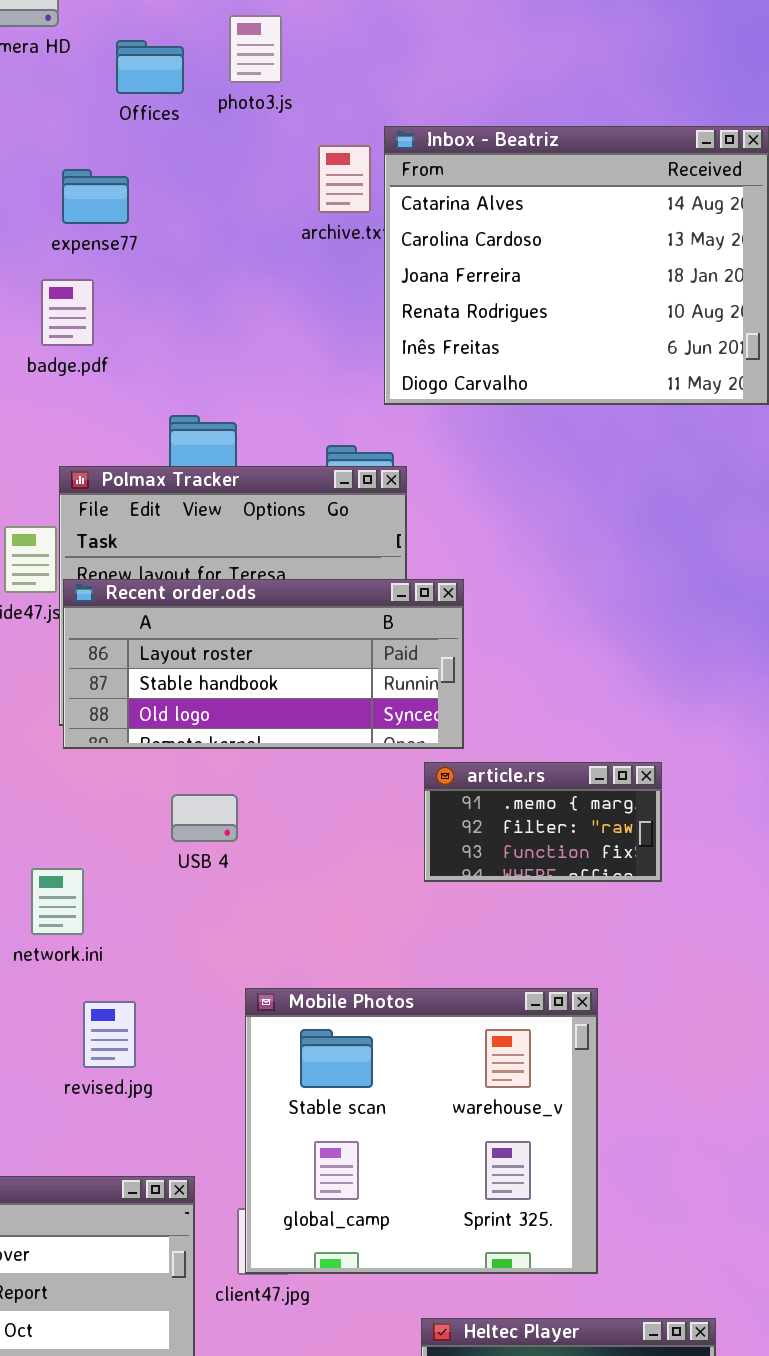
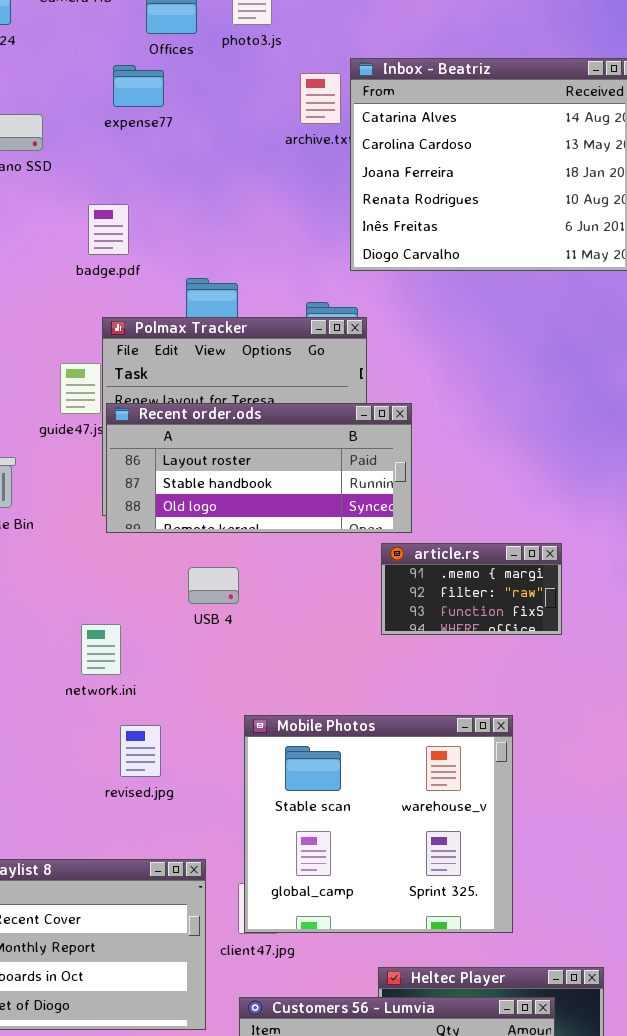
expense77: [62,169,129,224] -> [113,65,164,107], moved
badge.pdf: [41,279,94,346] -> [88,204,129,255], moved

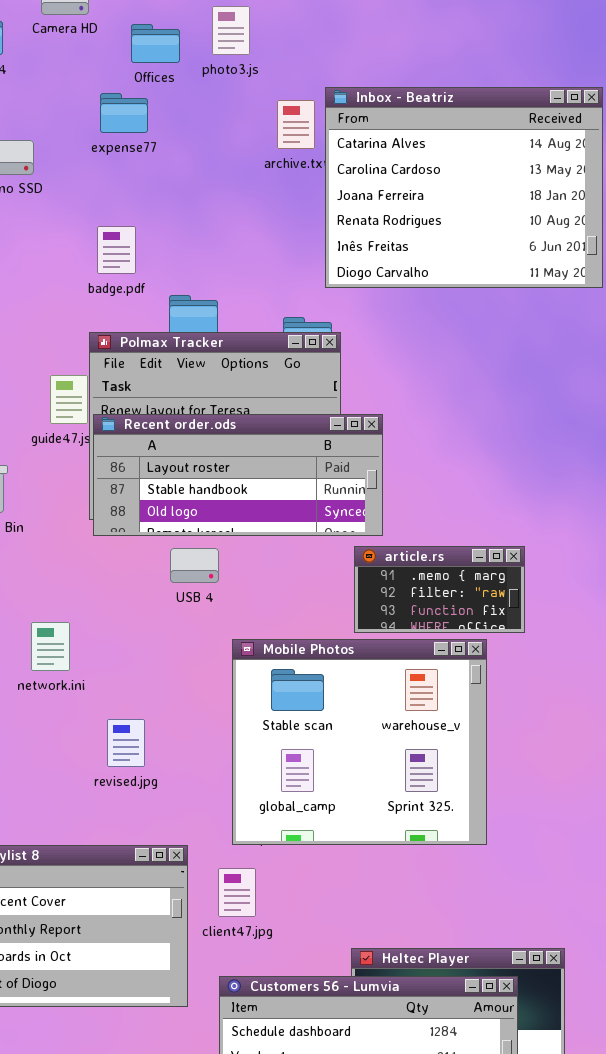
badge.pdf: [88,204,129,255] -> [97,226,136,274], moved
USB 4: [188,567,239,604] -> [170,548,219,583], moved
network.ini: [81,624,121,675] -> [31,622,70,671], moved
Mobile Photos: [244,715,513,933] -> [232,639,487,845], moved

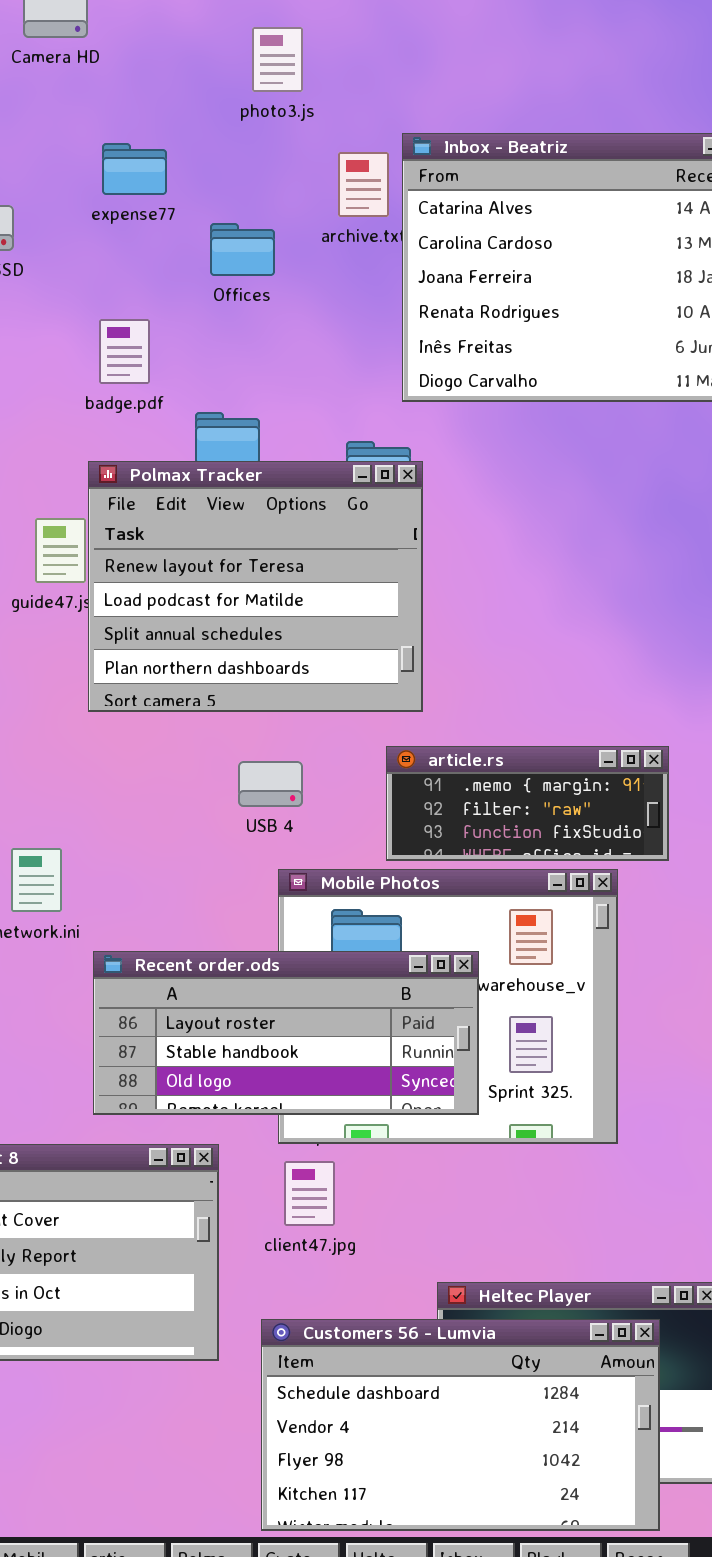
Offices: [131,24,180,63] -> [210,223,275,276], moved
Recent order.ods: [93,414,383,536] -> [93,951,479,1115], moved
article.rs: [354,546,525,633] -> [386,746,669,861], resized
USB 4: [170,548,219,583] -> [238,761,303,807], moved
client47.jpg: [218,868,256,917] -> [284,1161,335,1226], moved

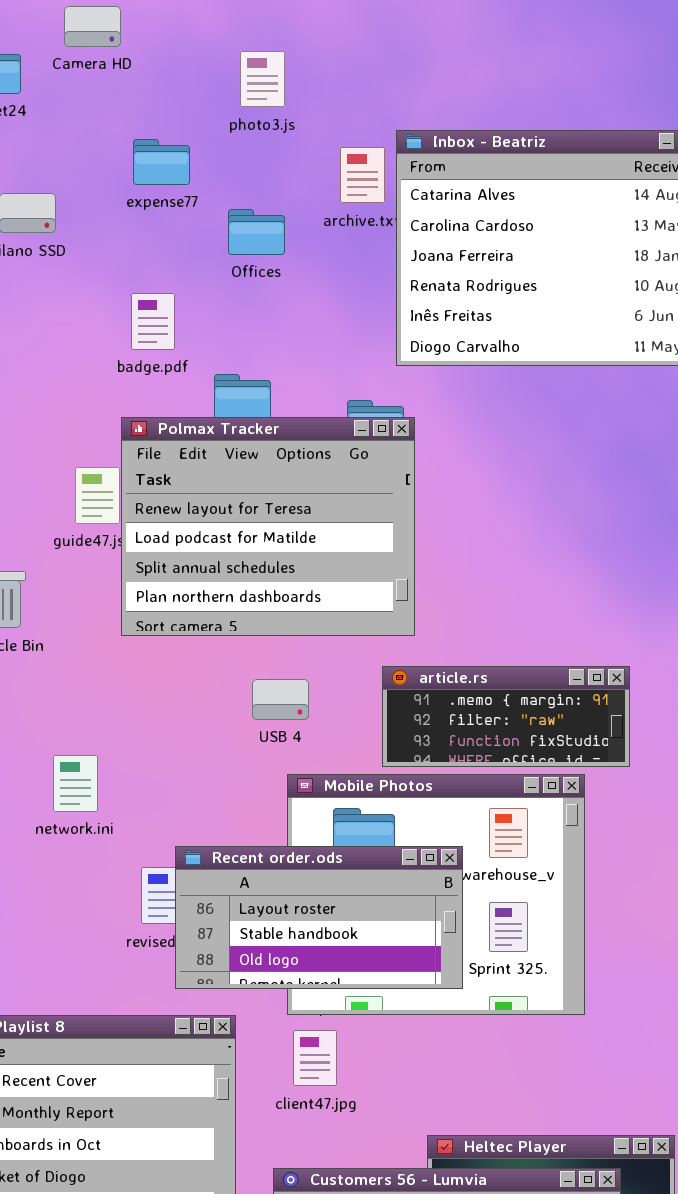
photo3.js: [252,27,303,92] -> [240,51,285,107], moved
Recent order.ods: [93,951,479,1115] -> [175,846,463,989], resized

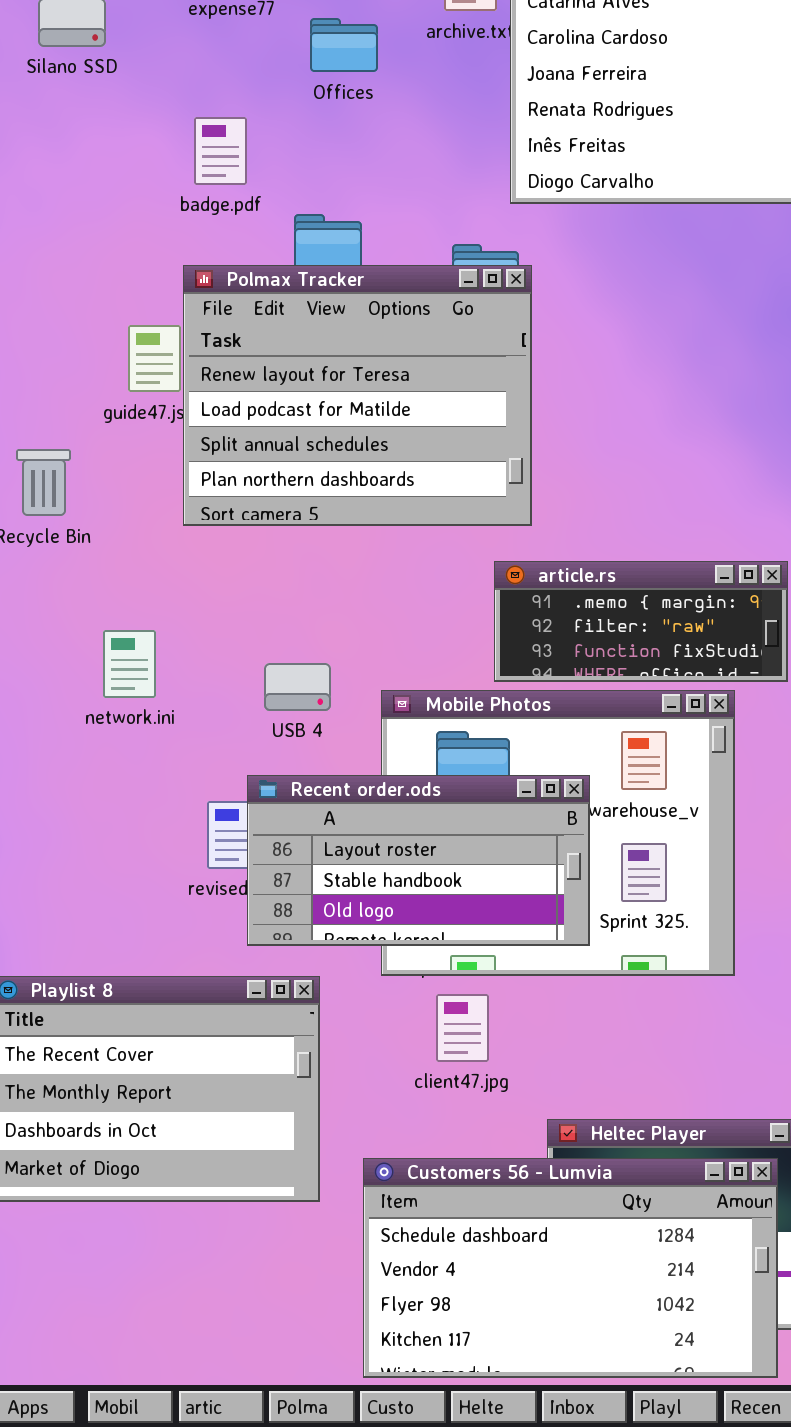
USB 4: [252,679,309,720] -> [264,663,331,711], moved
network.ini: [53,755,98,812] -> [103,630,156,698], moved
client47.jpg: [293,1030,337,1086] -> [436,994,489,1062], moved

